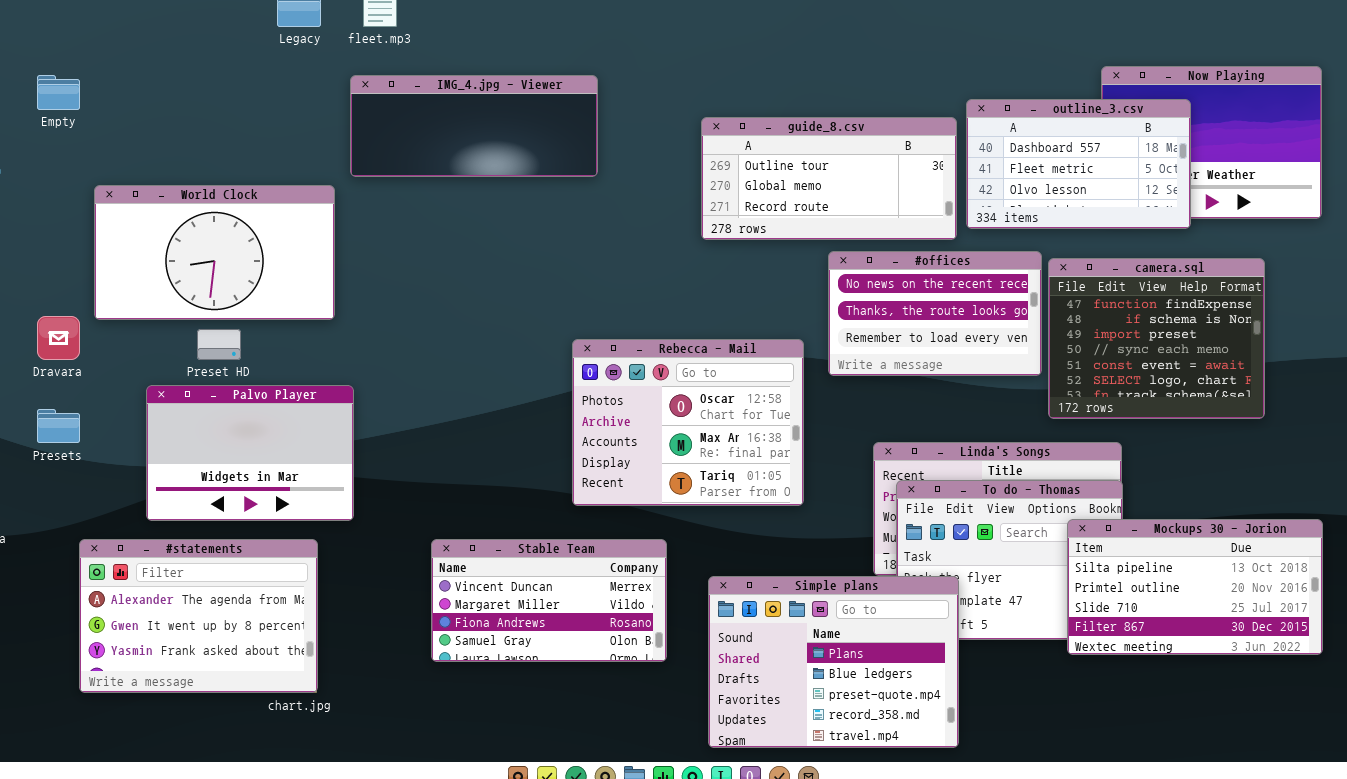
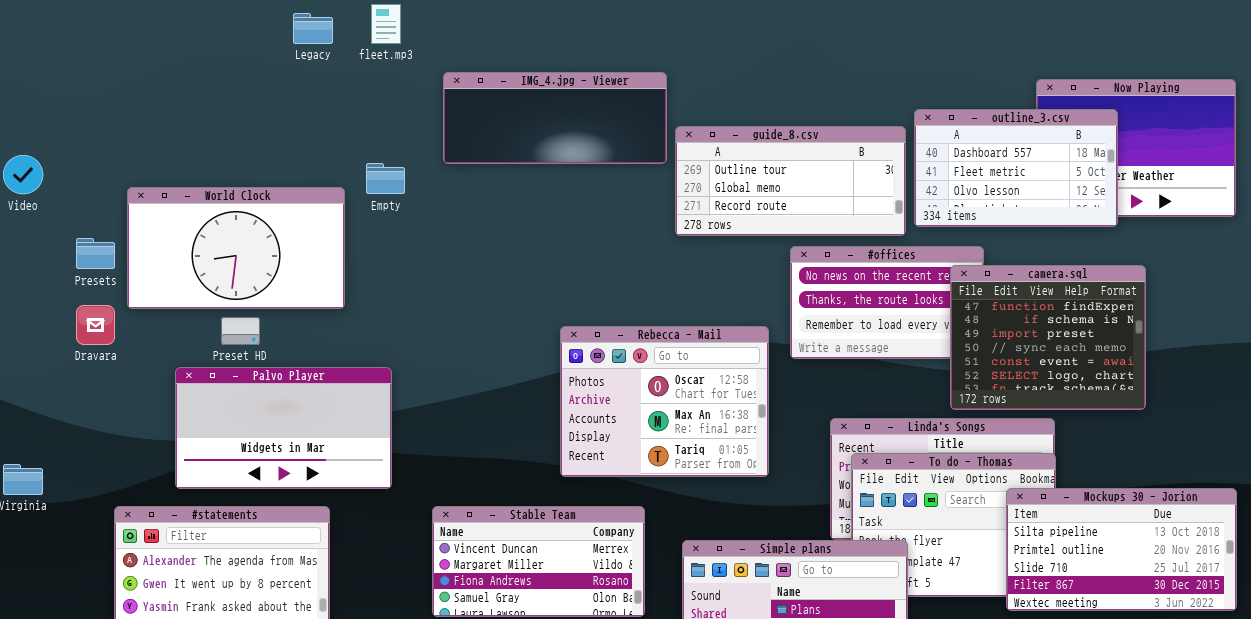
Empty: [37,75,80,110] -> [366,163,405,194], moved
IMG_4.jpg - Viewer: [350,75,598,177] -> [443,72,667,164], moved
camera.sql: [1048,258,1265,419] -> [950,265,1146,410], moved
Palvo Player: [146,385,354,521] -> [175,367,392,489], resized
Presets: [37,409,80,443] -> [76,238,115,269], moved

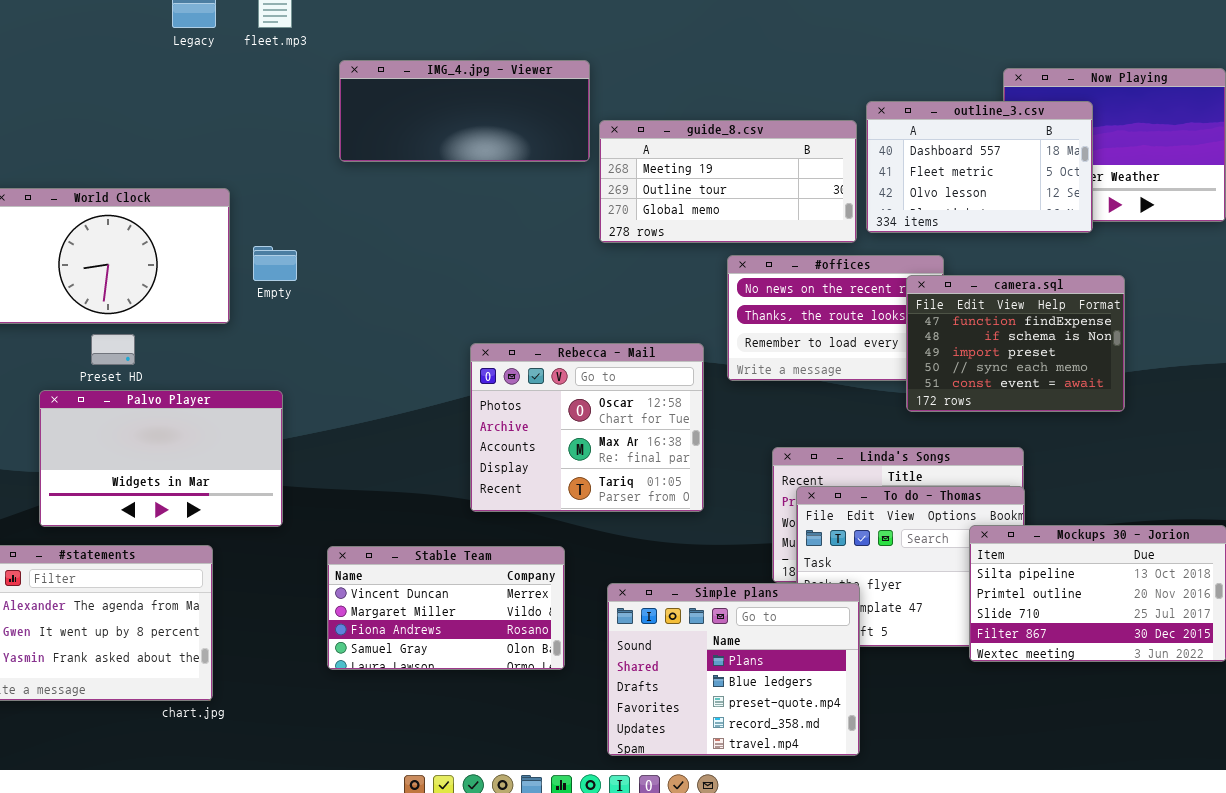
guide_8.csv: [675,126,906,236] -> [599,120,857,243], scrolled up 1 row
Empty: [366,163,405,194] -> [253,246,297,281], moved
camera.sql: [950,265,1146,410] -> [906,275,1125,412], resized

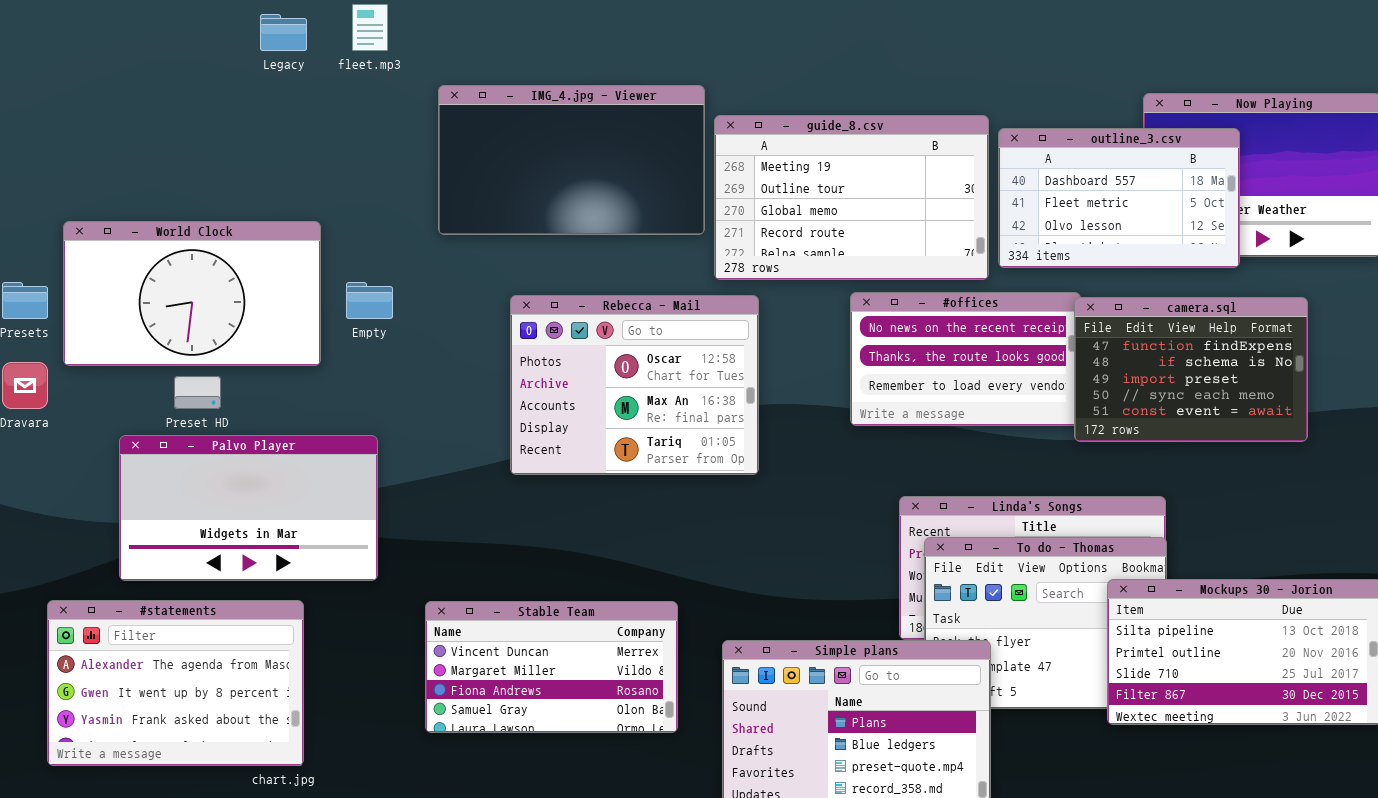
IMG_4.jpg - Viewer: [339,60,590,162] -> [438,85,705,235], resized
guide_8.csv: [599,120,857,243] -> [714,115,989,280], resized
camera.sql: [906,275,1125,412] -> [1074,297,1308,442], moved
Rebecca - Mail: [470,343,704,512] -> [510,295,759,475], moved

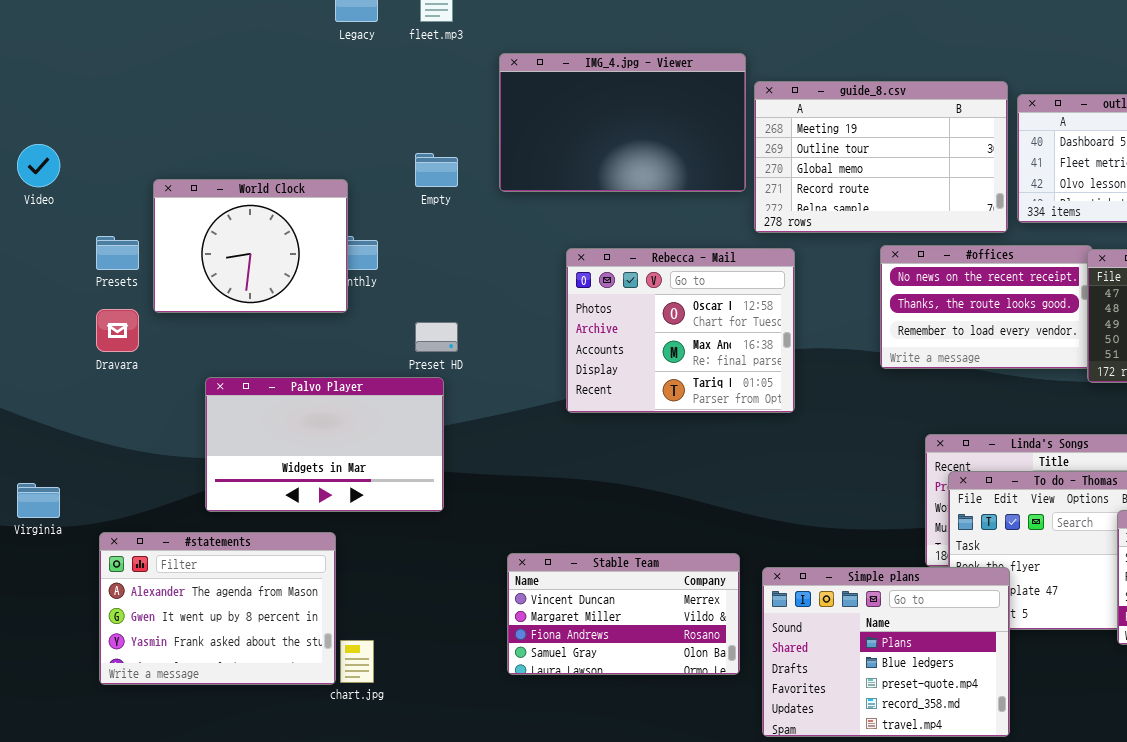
World Clock: [63,221,321,366] -> [153,179,348,313], resized
Empty: [346,282,393,319] -> [415,153,458,187], moved
Preset HD: [174,376,221,409] -> [415,322,458,352], moved
#statements: [47,600,304,766] -> [99,532,336,685], moved
Stable Team: [425,601,678,733] -> [507,553,740,675], moved

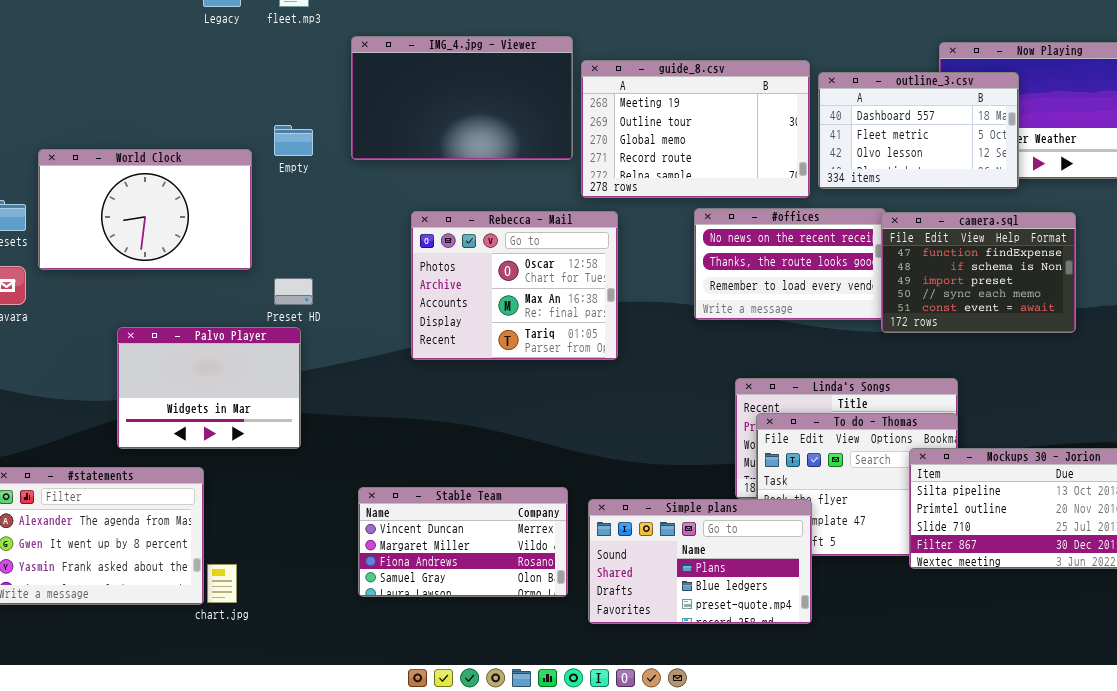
World Clock: [153,179,348,313] -> [38,149,252,270], resized
Palvo Player: [205,377,444,512] -> [117,327,301,449], resized
Simple plans: [762,567,1010,737] -> [588,499,812,624], resized

